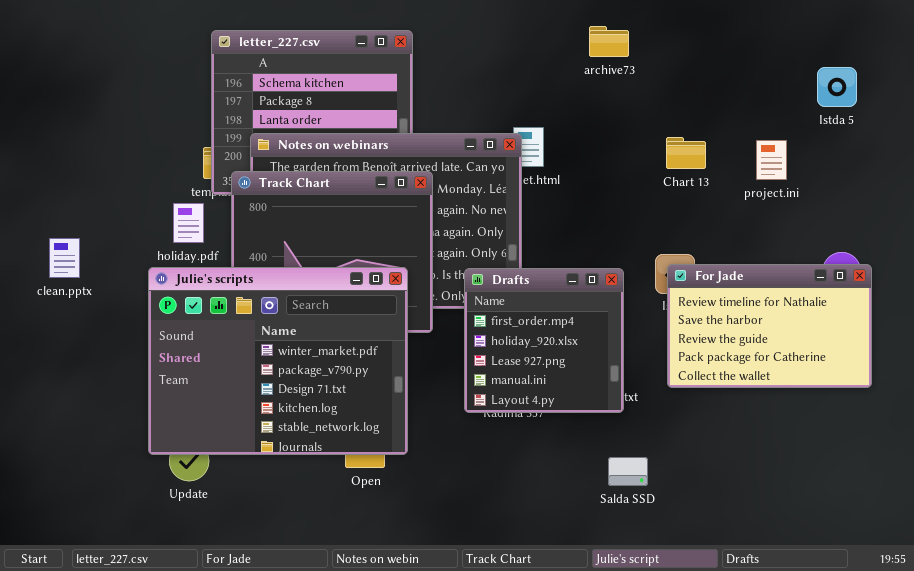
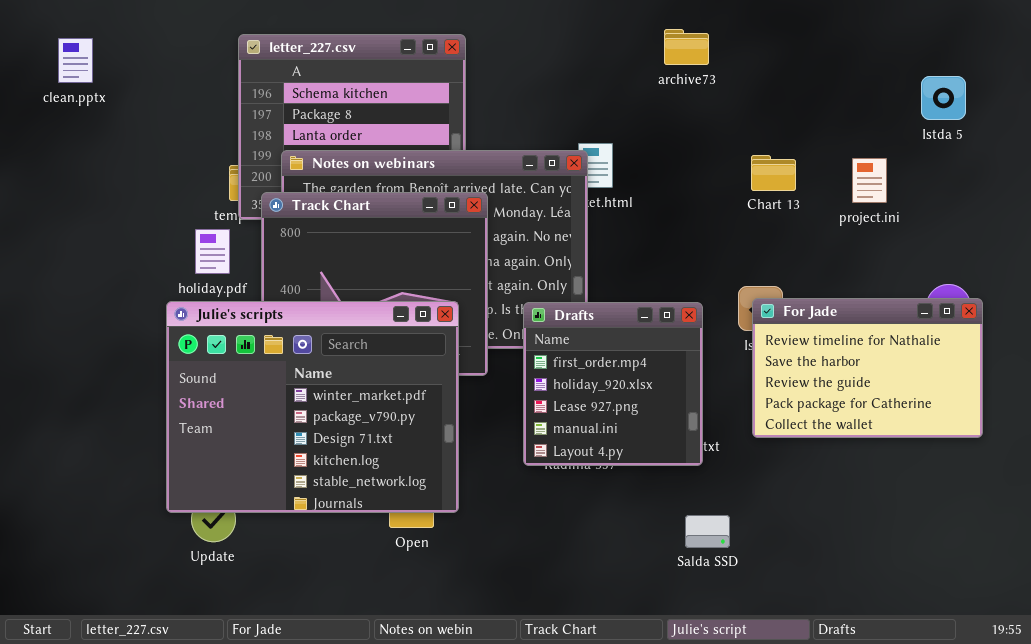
clean.pptx: [49,238,80,278] -> [58,38,93,83], moved

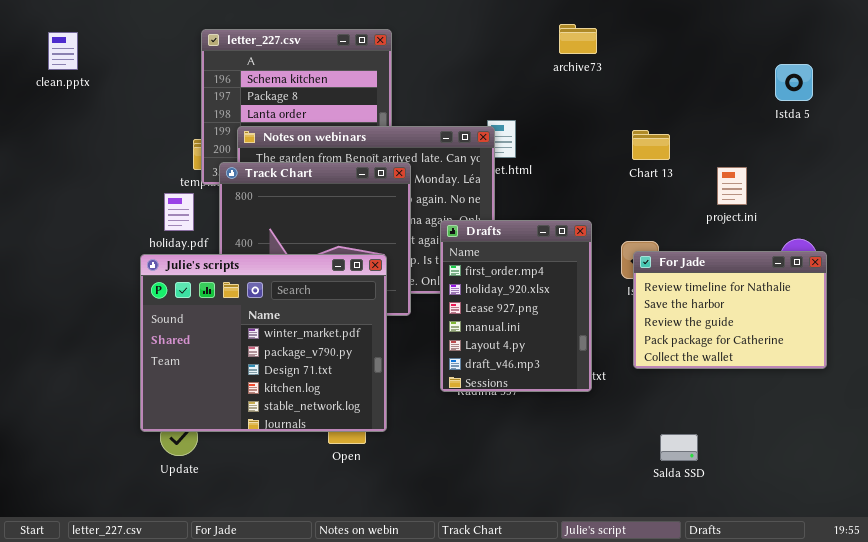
project.ini: [852,158,887,203] -> [717,167,747,205], moved
Drafts: [523,302,703,466] -> [440,220,592,392], resized
Salda SSD: [685,515,730,548] -> [660,434,698,461], moved

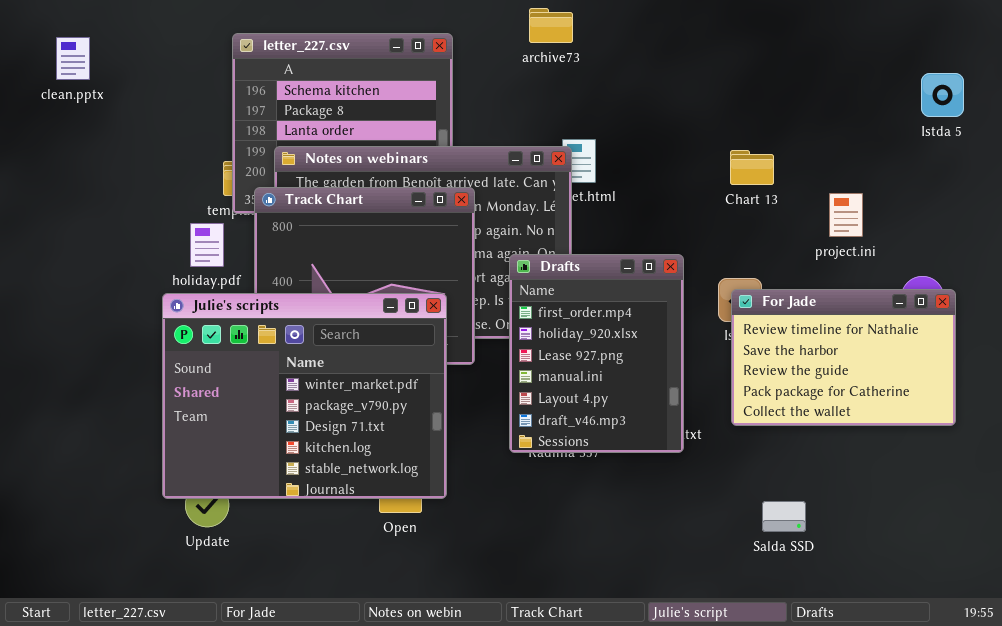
archive73: [559,24,597,54] -> [529,8,573,43], moved
Istda 5: [775,64,813,101] -> [921,73,964,117], moved

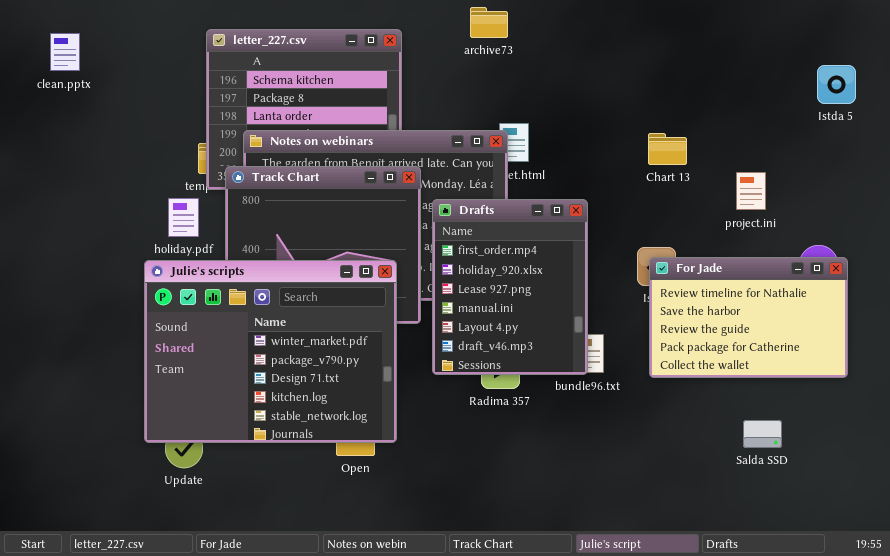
Drafts: [509,254,684,453] -> [432,199,588,375], moved
Salda SSD: [762,501,806,532] -> [743,420,782,448], moved

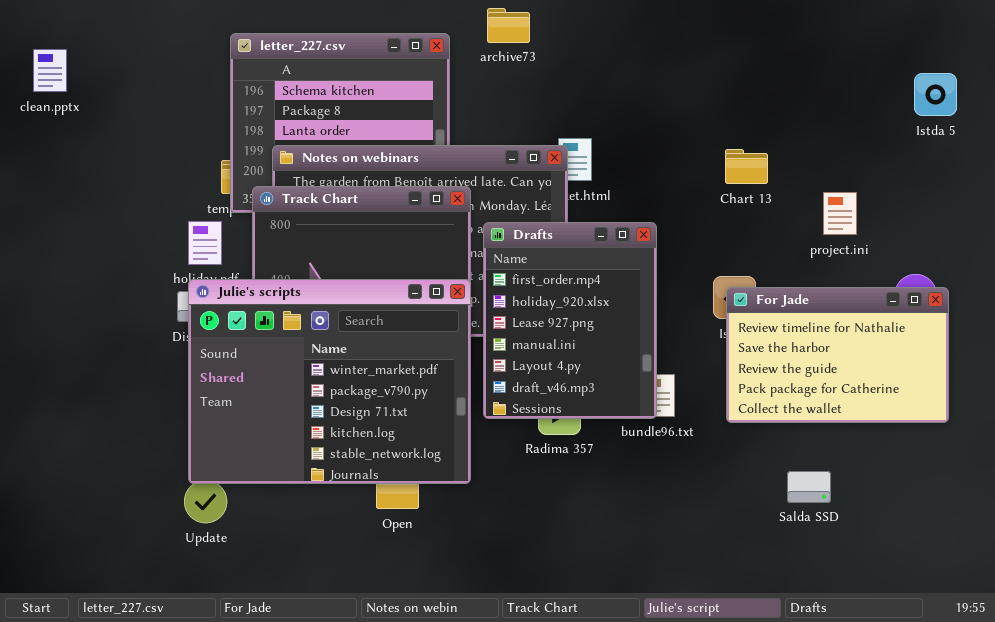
archive73: [470,7,508,38] -> [487,8,530,43], moved
clean.pptx: [50,33,80,71] -> [33,49,67,92], moved
Julie's scripts: [144,260,397,443] -> [188,279,471,484], moved
Salda SSD: [743,420,782,448] -> [787,471,831,503], moved

